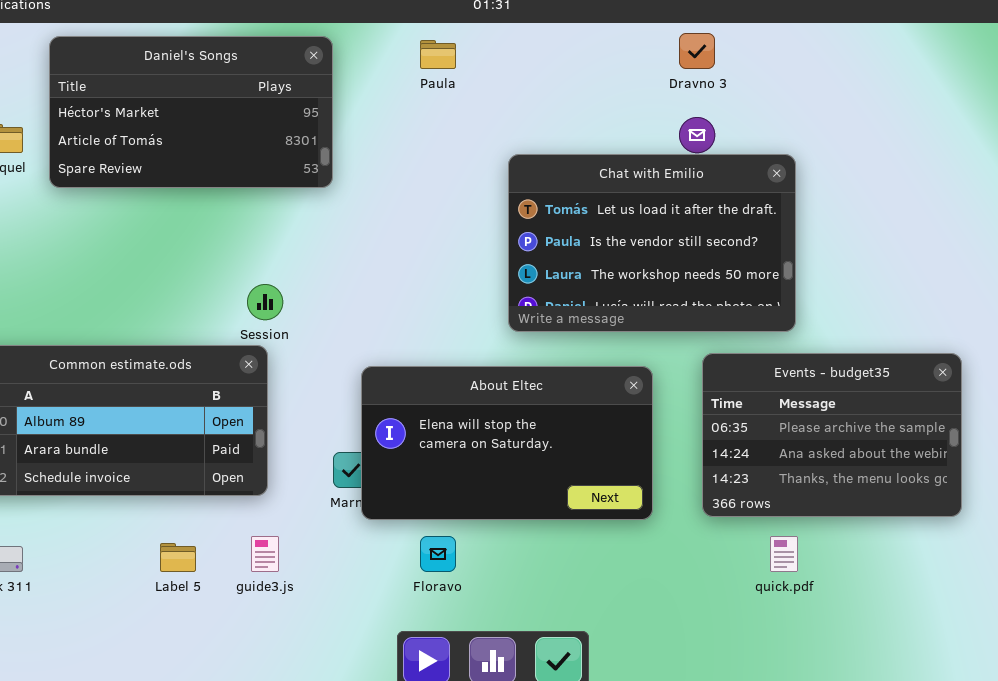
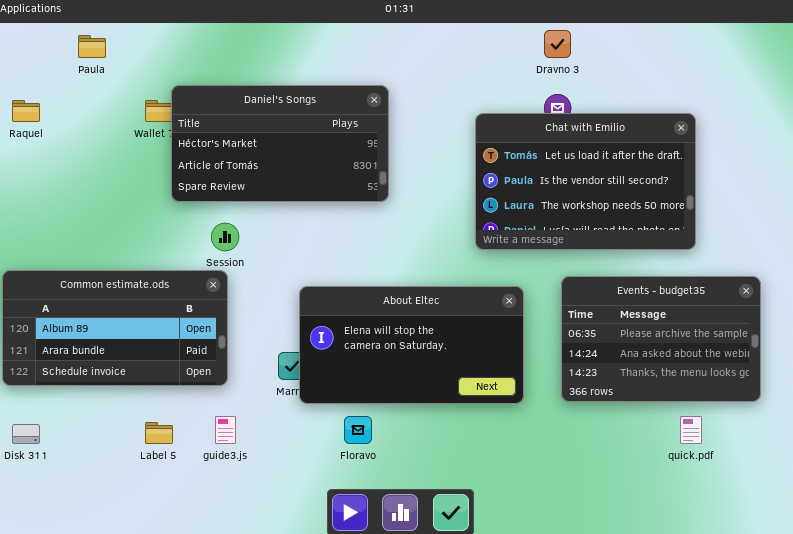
Daniel's Songs: [49,36,333,188] -> [171,85,389,202], moved
Paula: [420,40,456,69] -> [78,35,106,58], moved
Chat with Emilio: [508,154,796,332] -> [475,113,696,250], moved
quick.pdf: [770,536,798,572] -> [680,416,702,444], moved

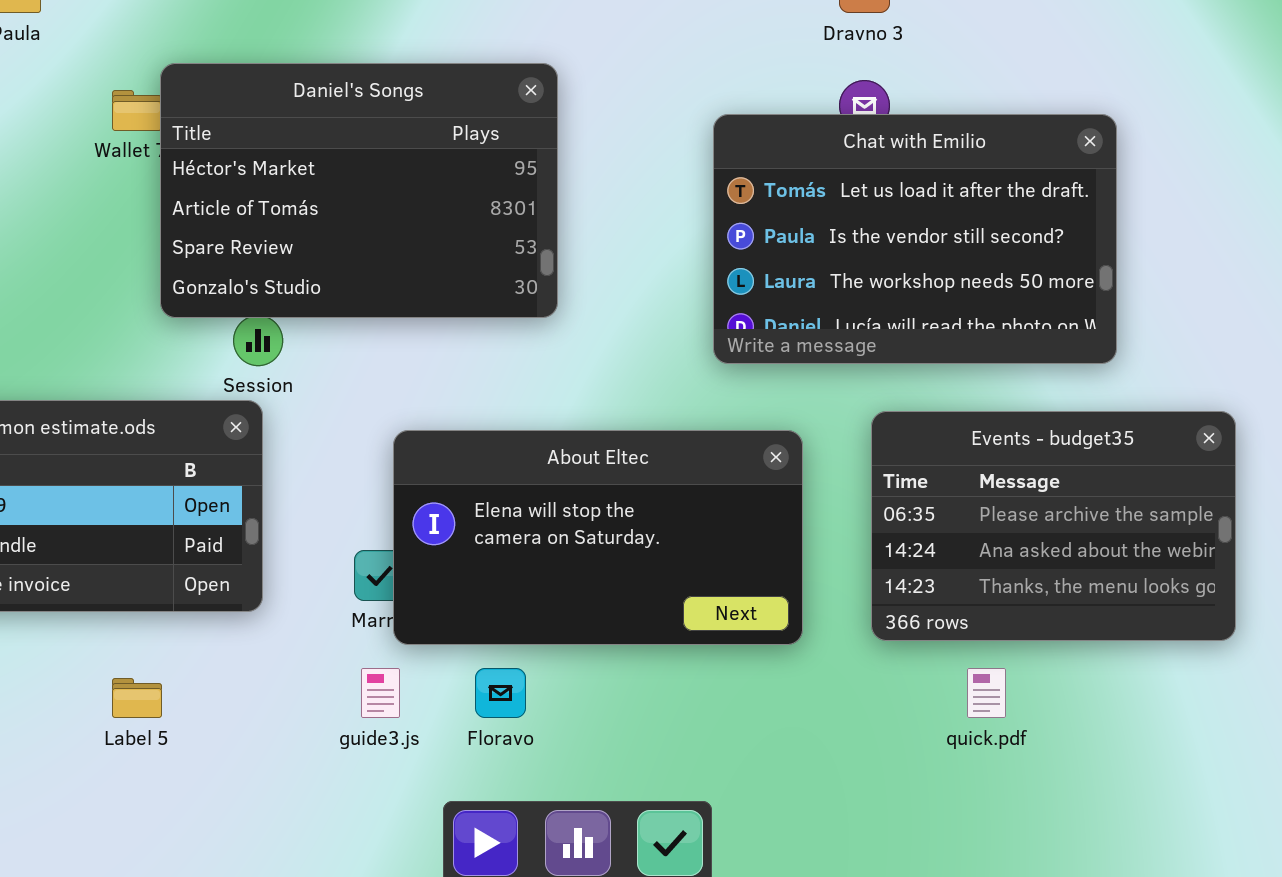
Daniel's Songs: [171,85,389,202] -> [160,63,558,318], resized
guide3.js: [215,416,236,444] -> [361,668,400,718], moved
quick.pdf: [680,416,702,444] -> [967,668,1006,718], moved

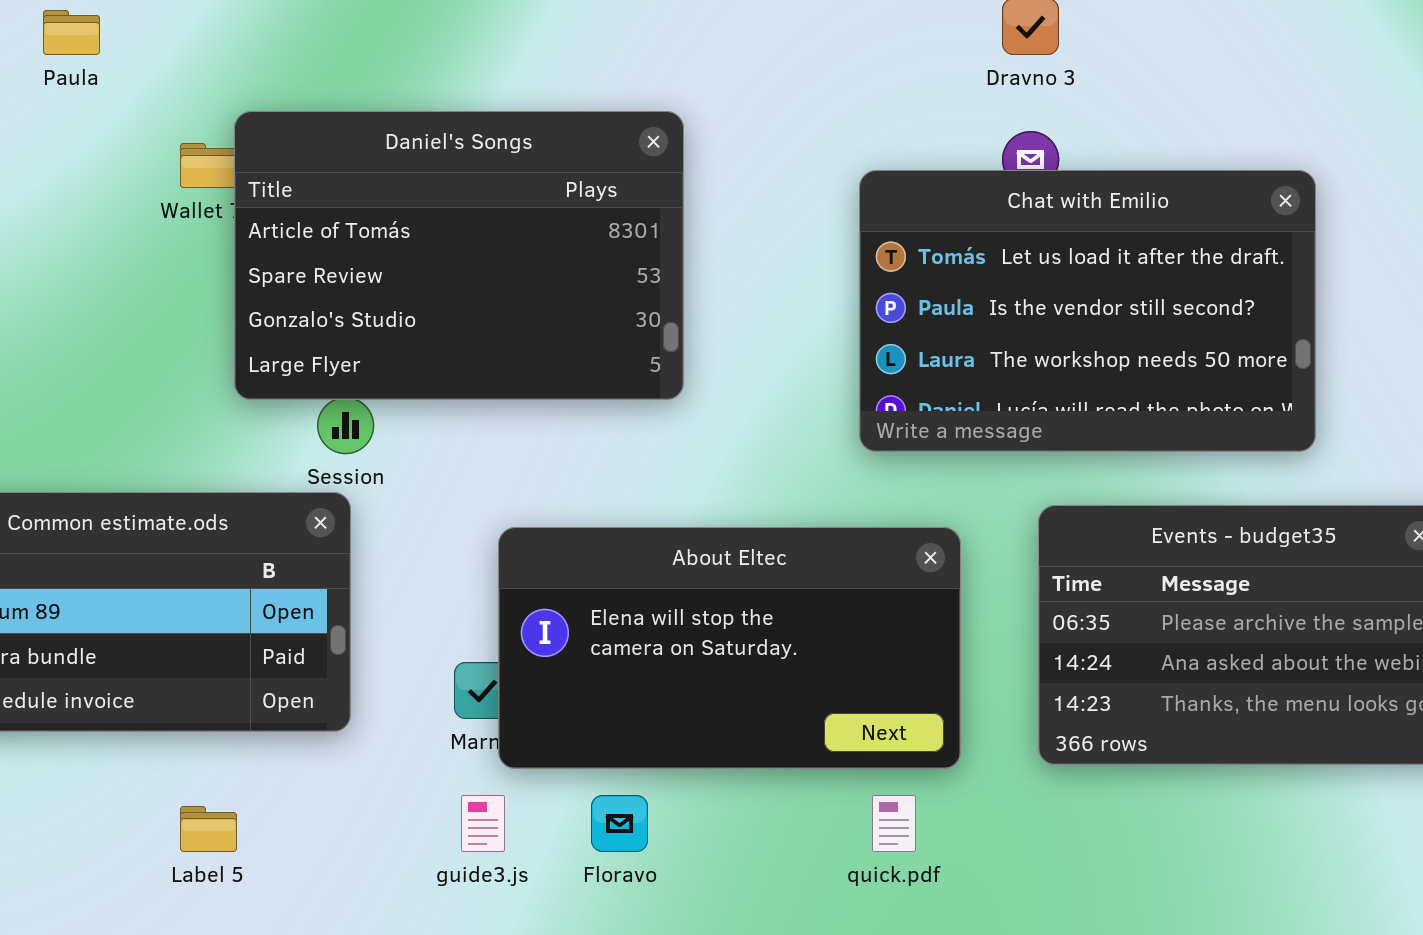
Daniel's Songs: [160,63,558,318] -> [234,111,684,400], scrolled down 1 row
quick.pdf: [967,668,1006,718] -> [872,795,916,852], moved

